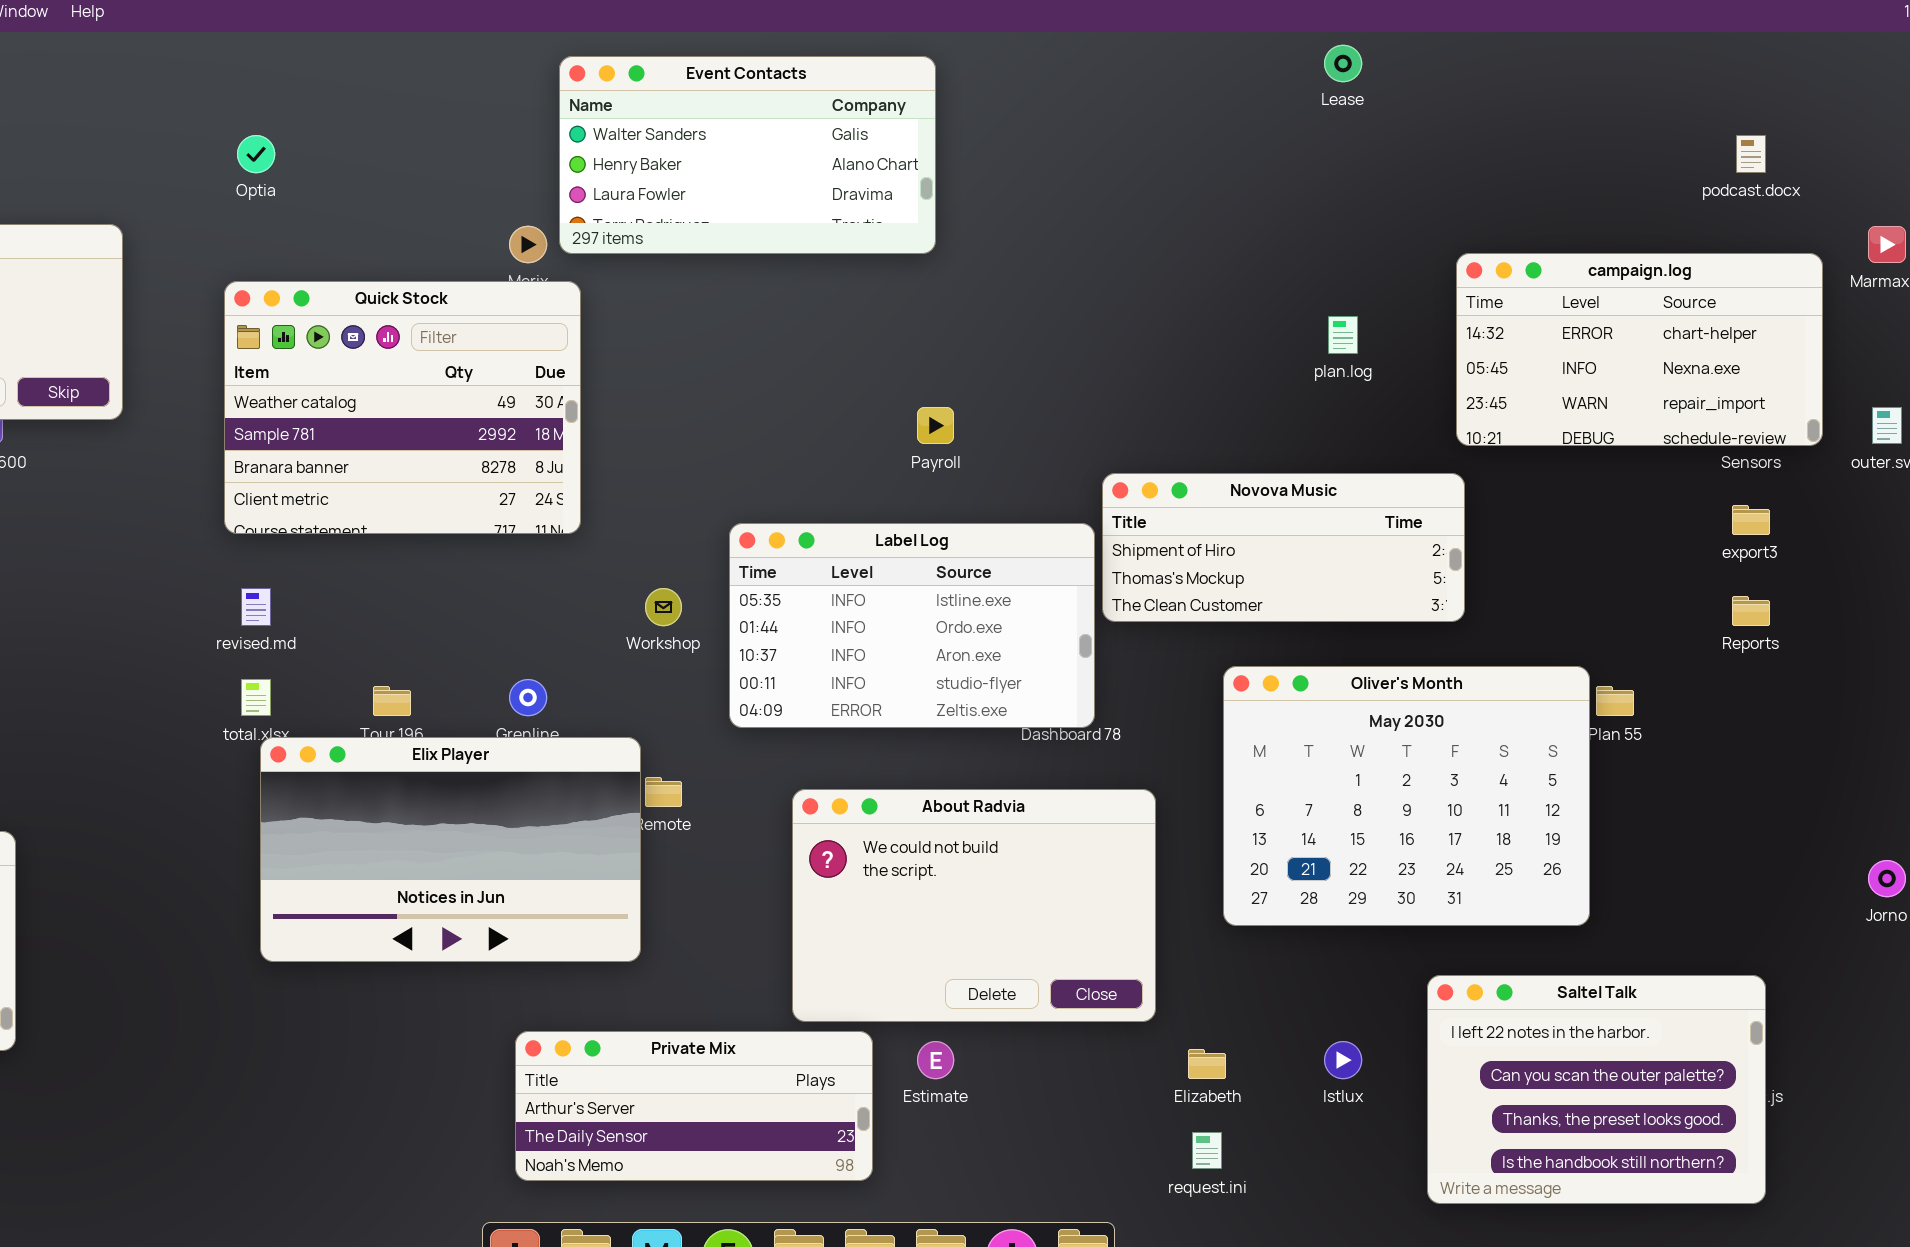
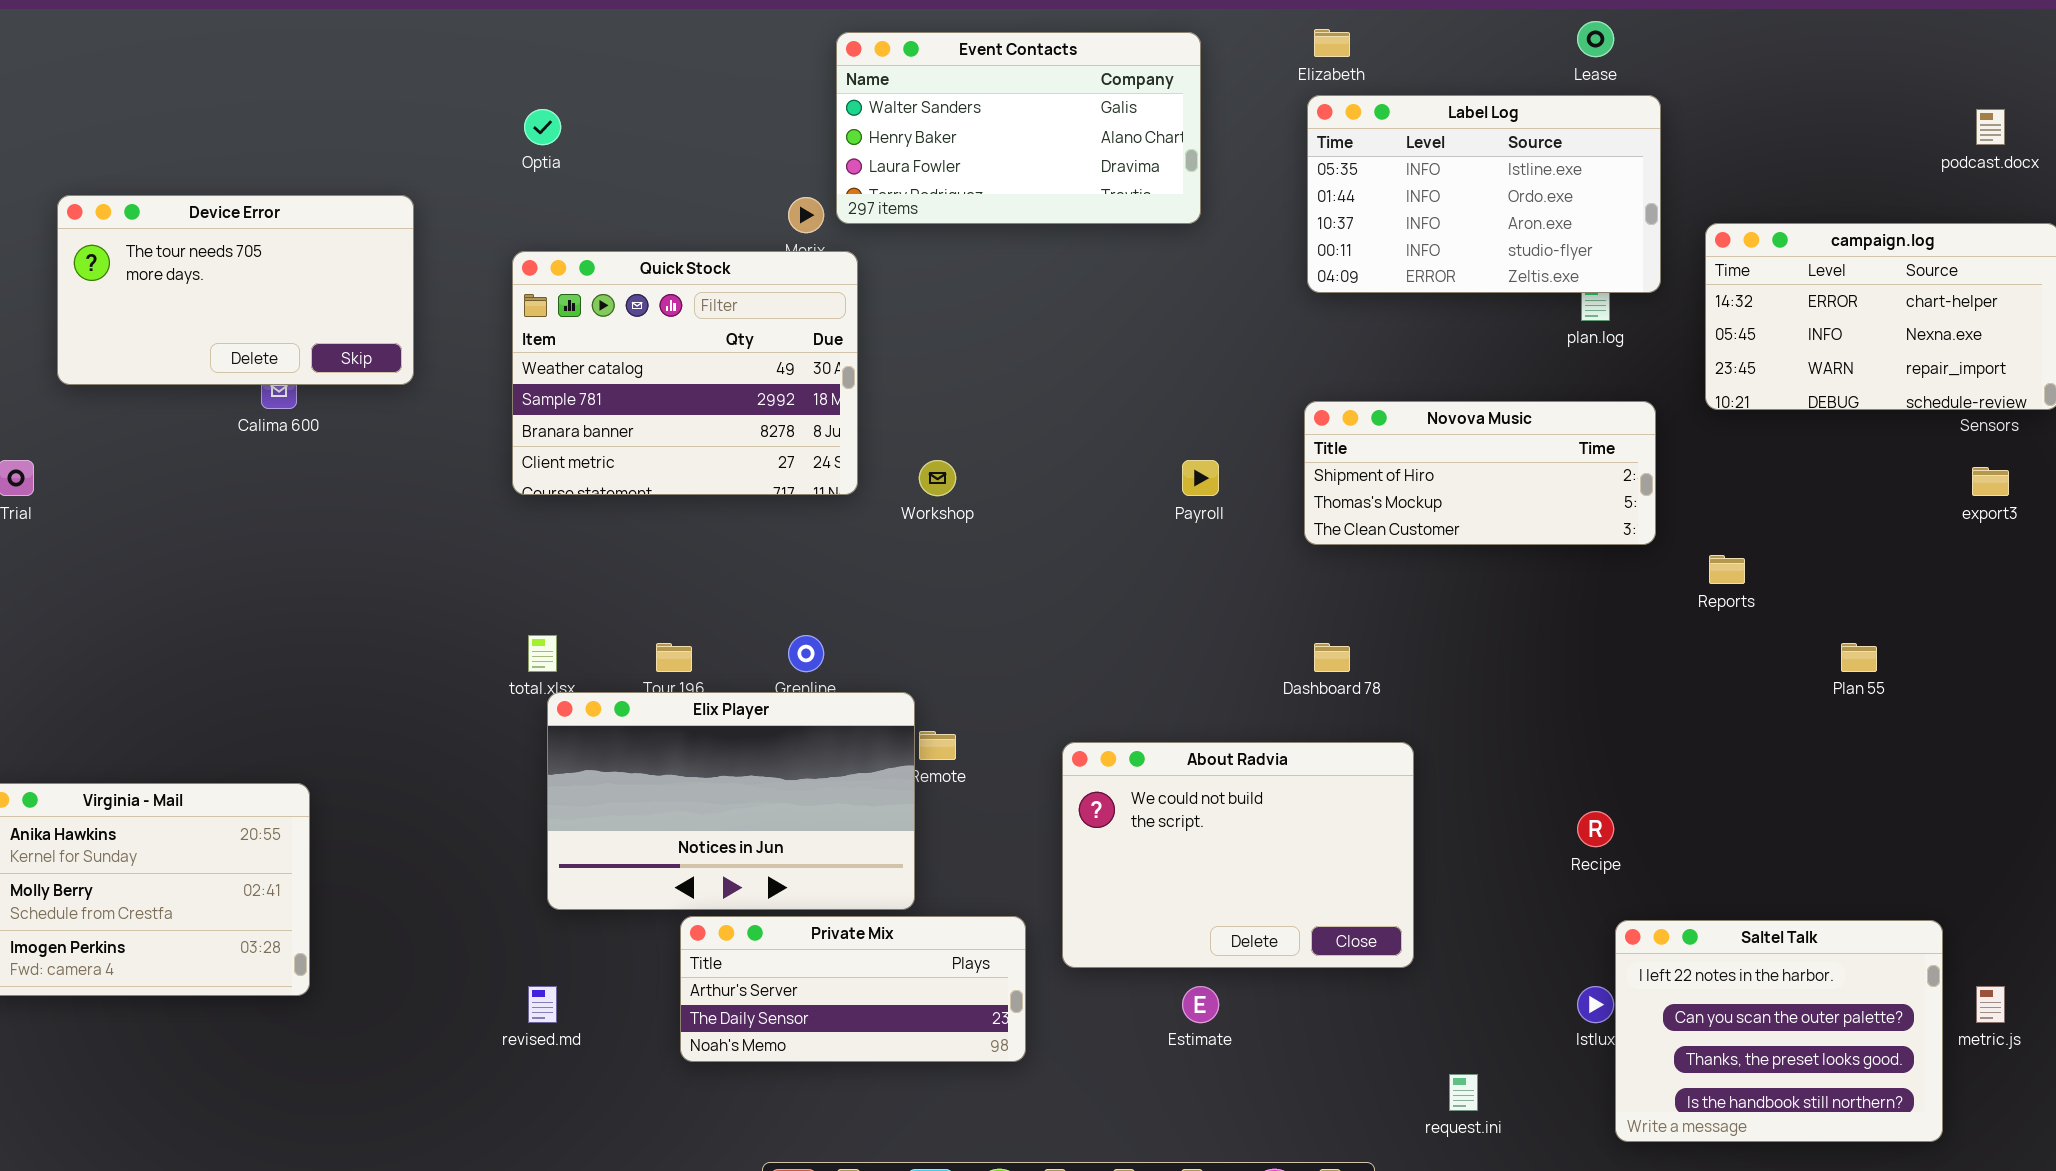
Payroll: [917,407,954,444] -> [1182,460,1219,496], moved
Novova Music: [1102,473,1465,622] -> [1304,401,1656,545], moved
Label Log: [729,523,1095,728] -> [1307,95,1661,293], moved
revised.md: [241,588,271,626] -> [528,986,557,1023], moved
Workshop: [645,588,682,626] -> [919,460,956,496], moved
Reports: [1732,596,1770,626] -> [1709,555,1745,584], moved
Oliver's Month: [1223,666,1590,926] -> none, closed
Saltel Talk: [1427,975,1766,1204] -> [1615,920,1943,1142], moved
Private Mix: [515,1031,873,1181] -> [680,916,1026,1062], moved
Elizabeth: [1188,1049,1226,1079] -> [1314,29,1350,57], moved

